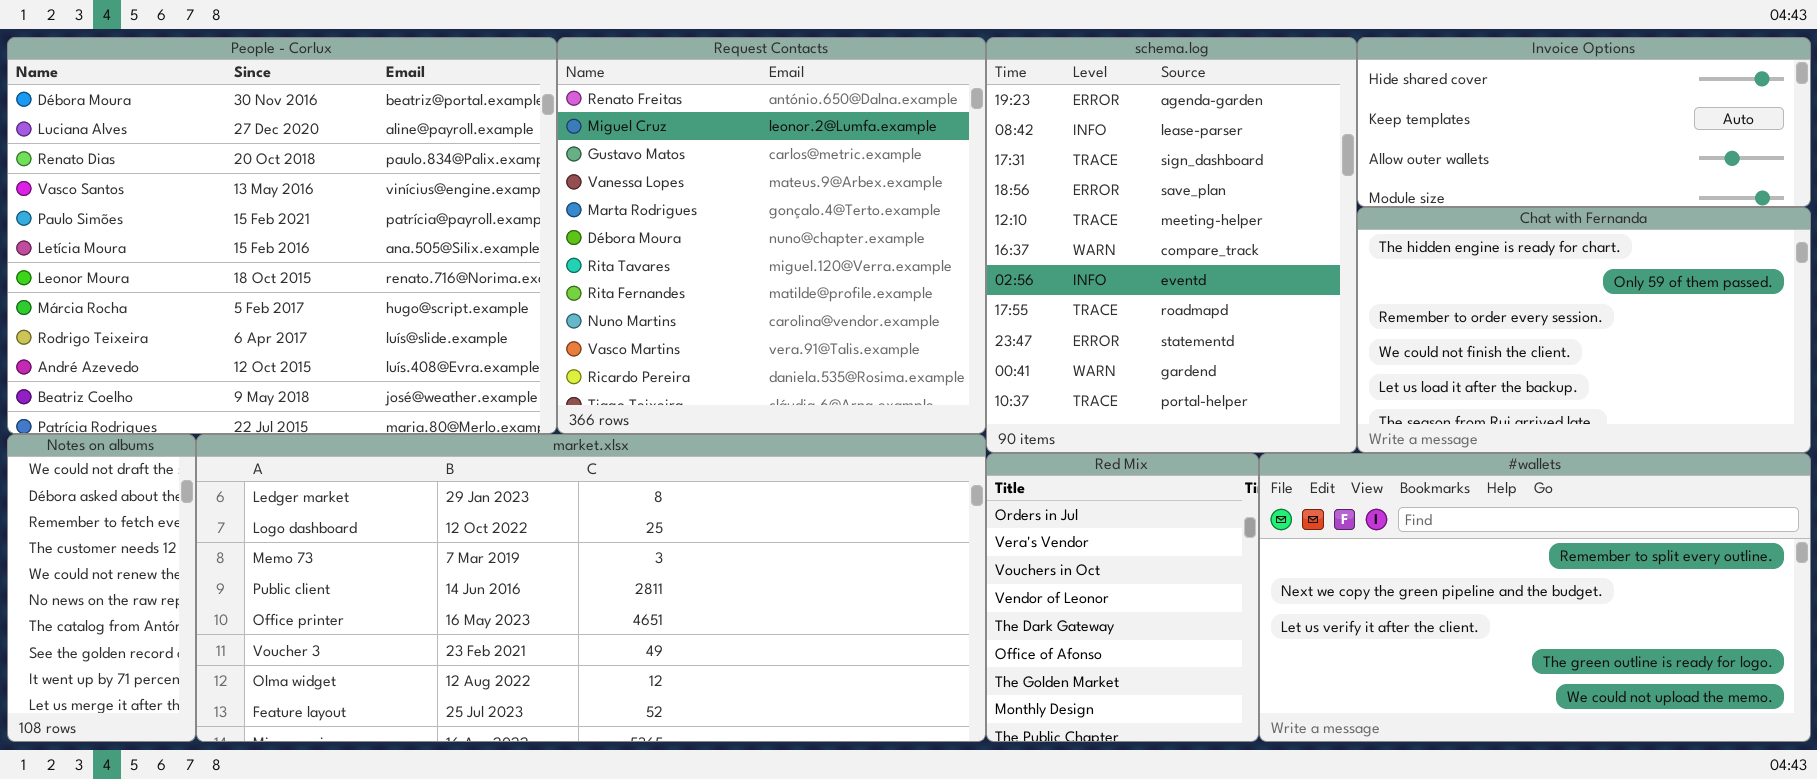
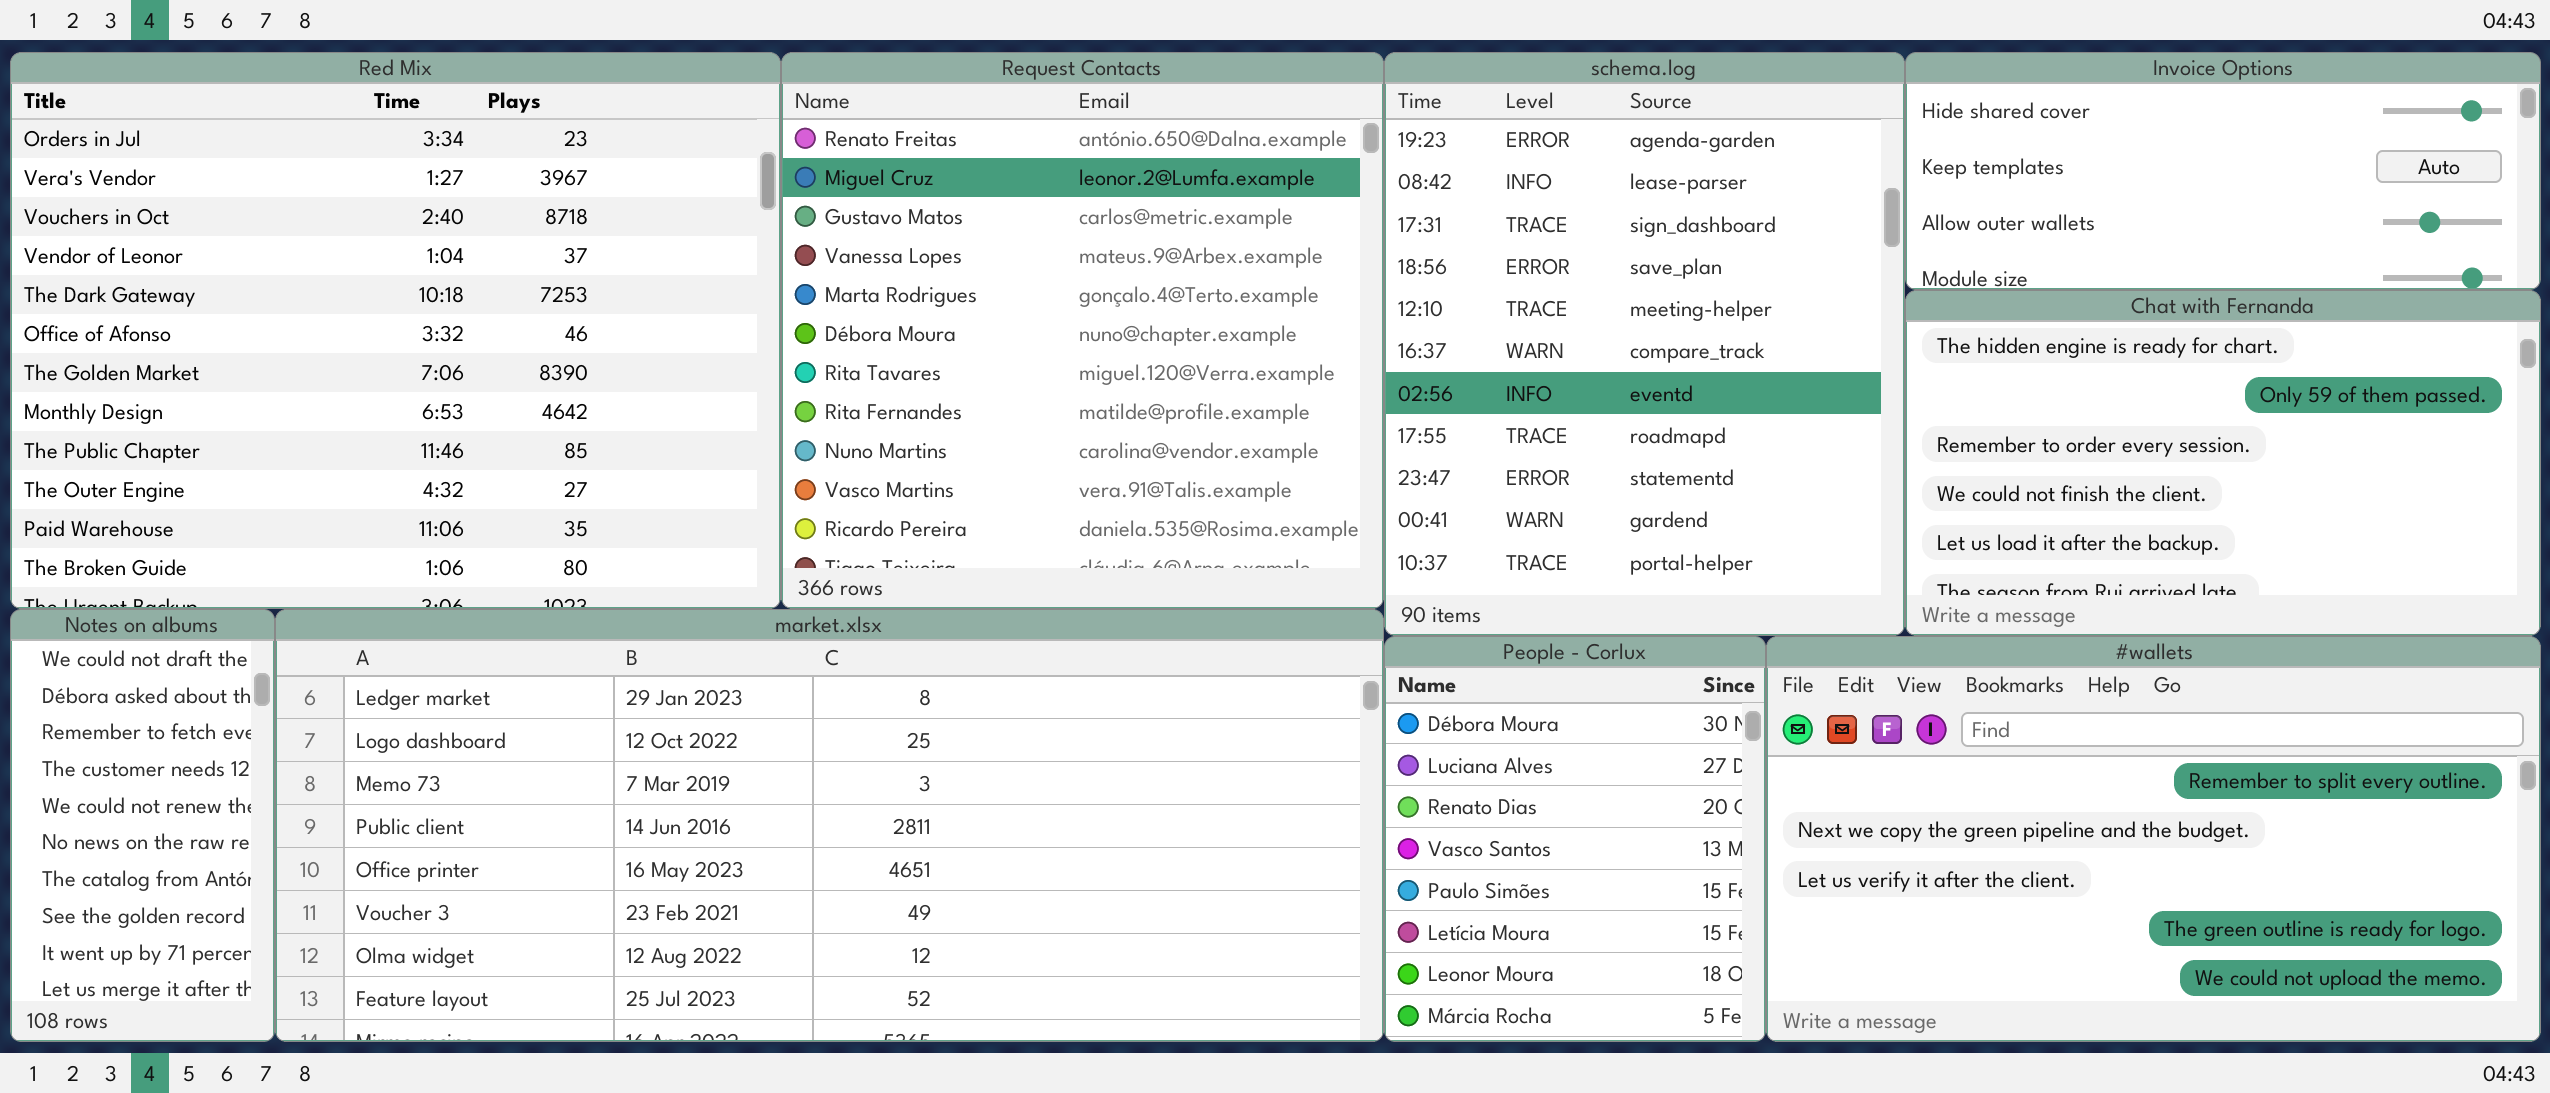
People - Corlux: [7,37,557,434] -> [1384,636,1766,1042], moved, resized
Red Mix: [986,453,1259,742] -> [10,52,781,609], moved, resized

